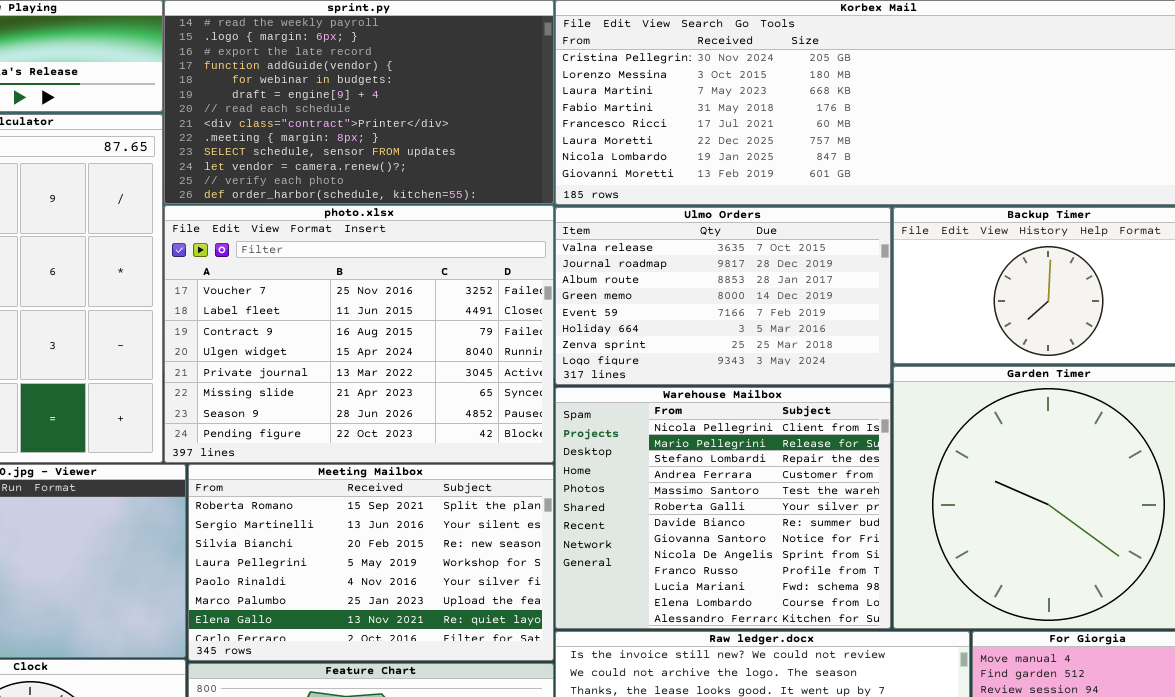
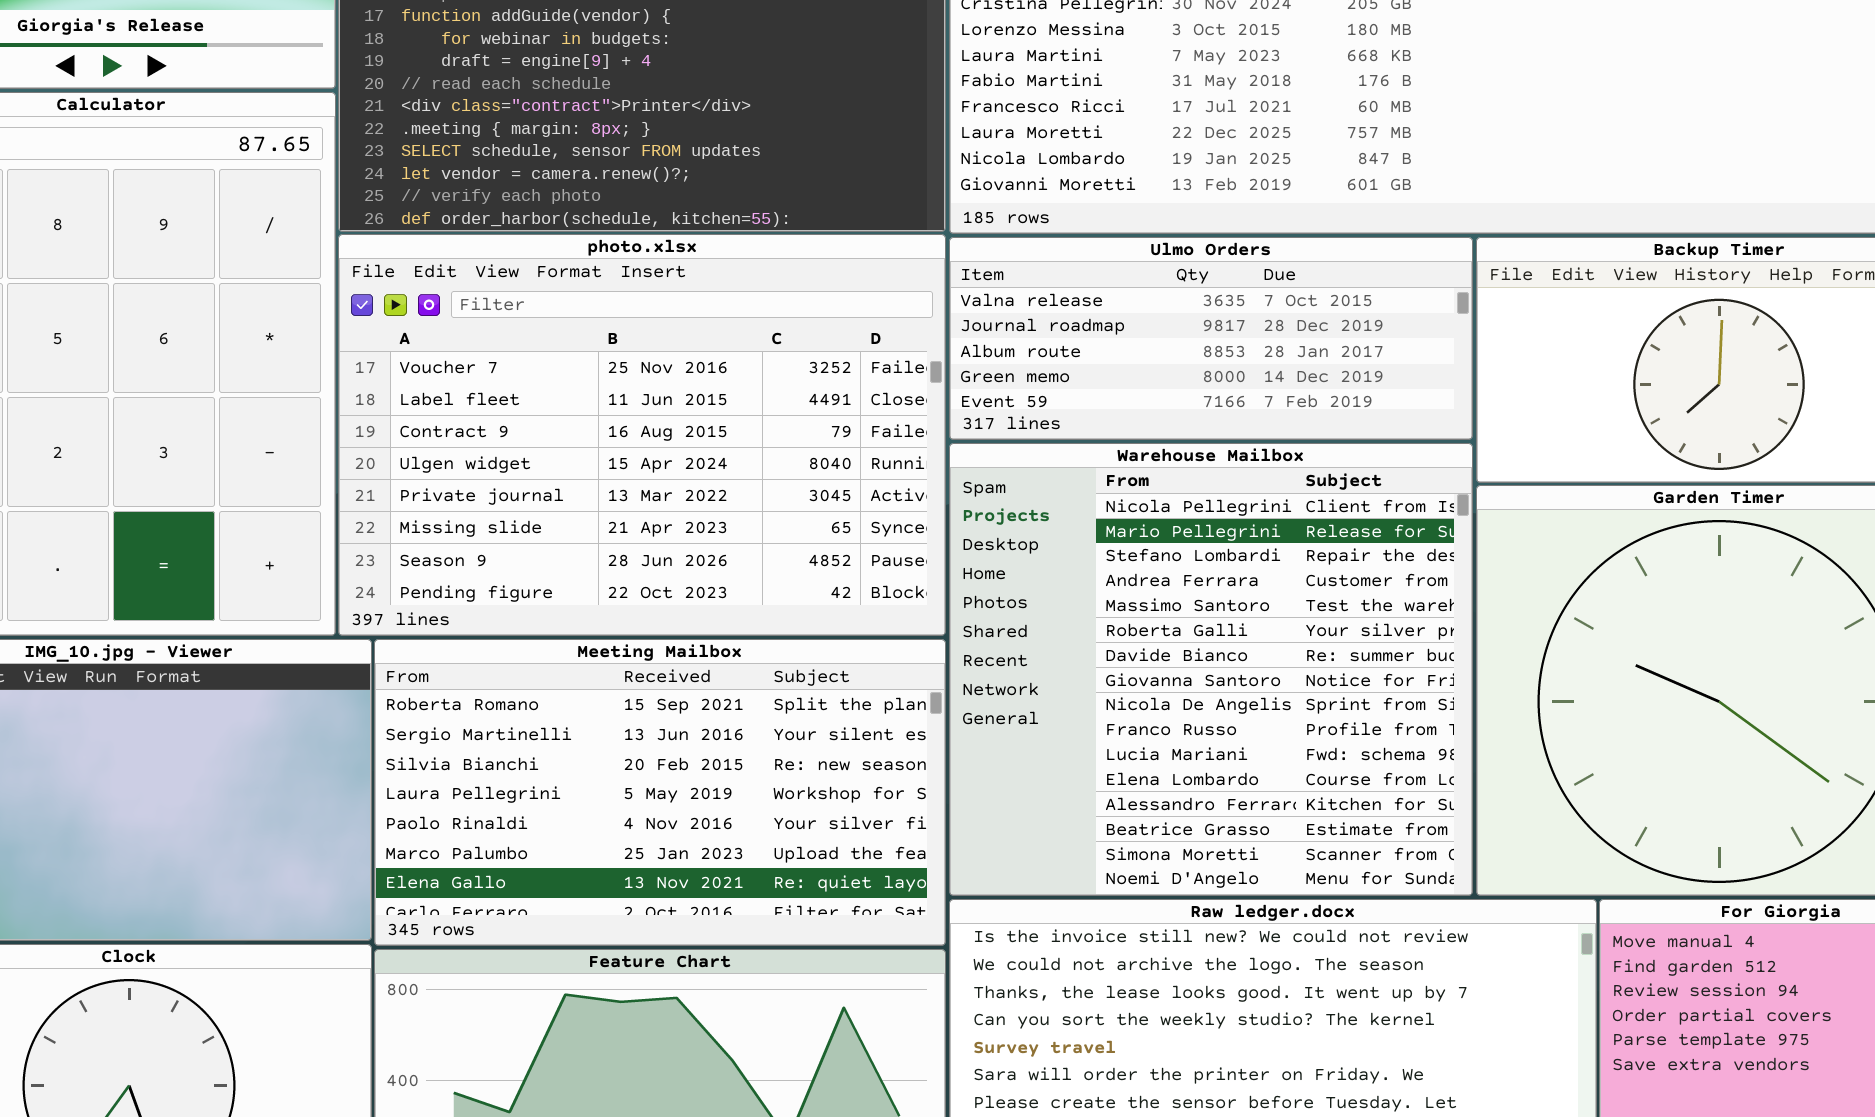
Ulmo Orders: [555,207,891,385] -> [949,237,1473,440], resized
Warehouse Mailbox: [555,387,891,629] -> [949,443,1473,896], resized

